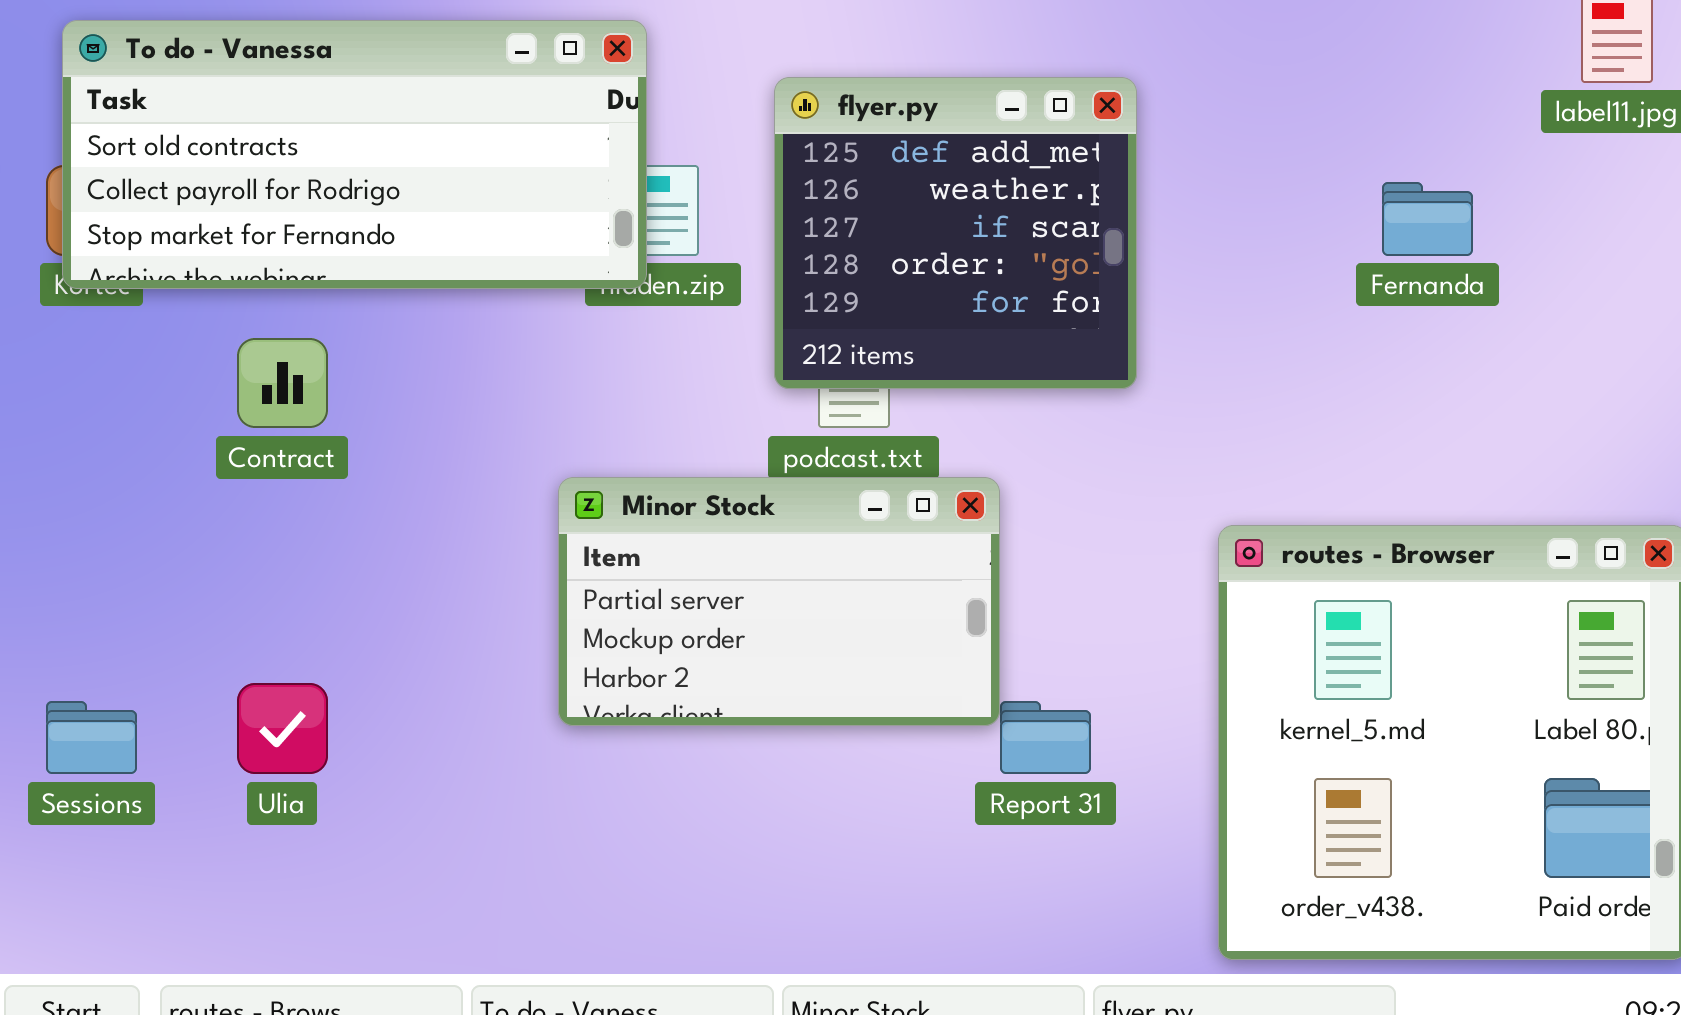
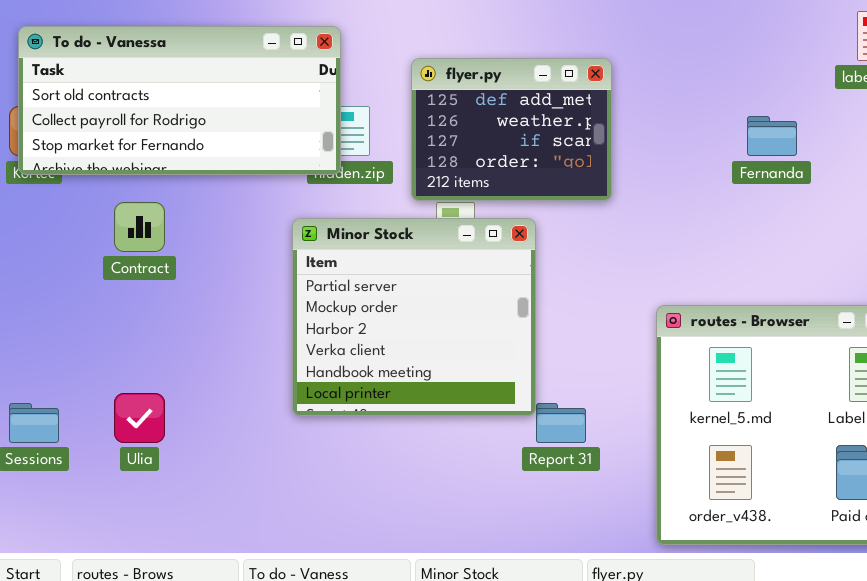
flyer.py: [774,77,1137,389] -> [411,58,612,201], resized
Minor Stock: [558,477,1000,726] -> [292,218,536,416], resized

